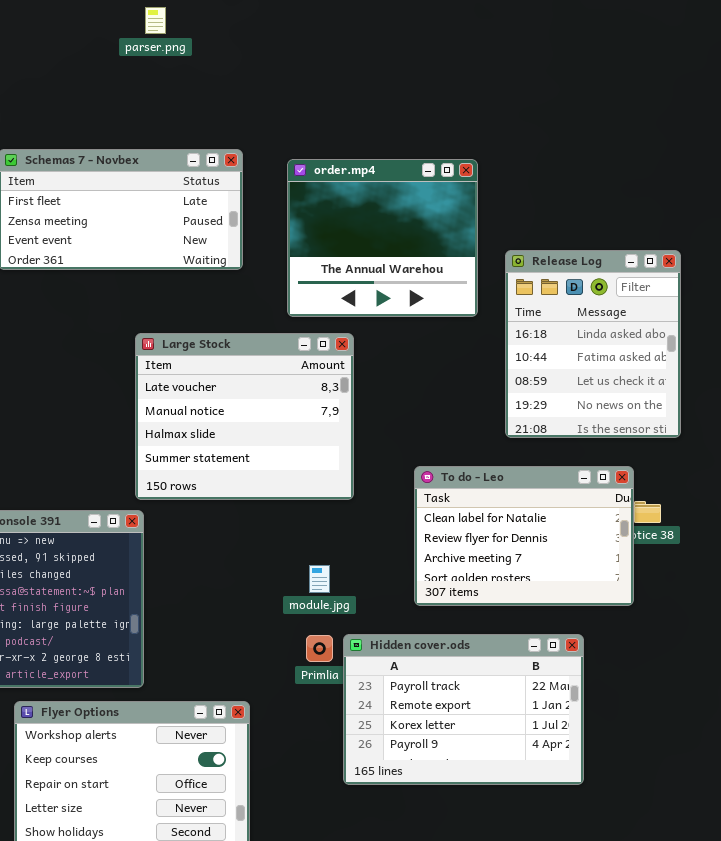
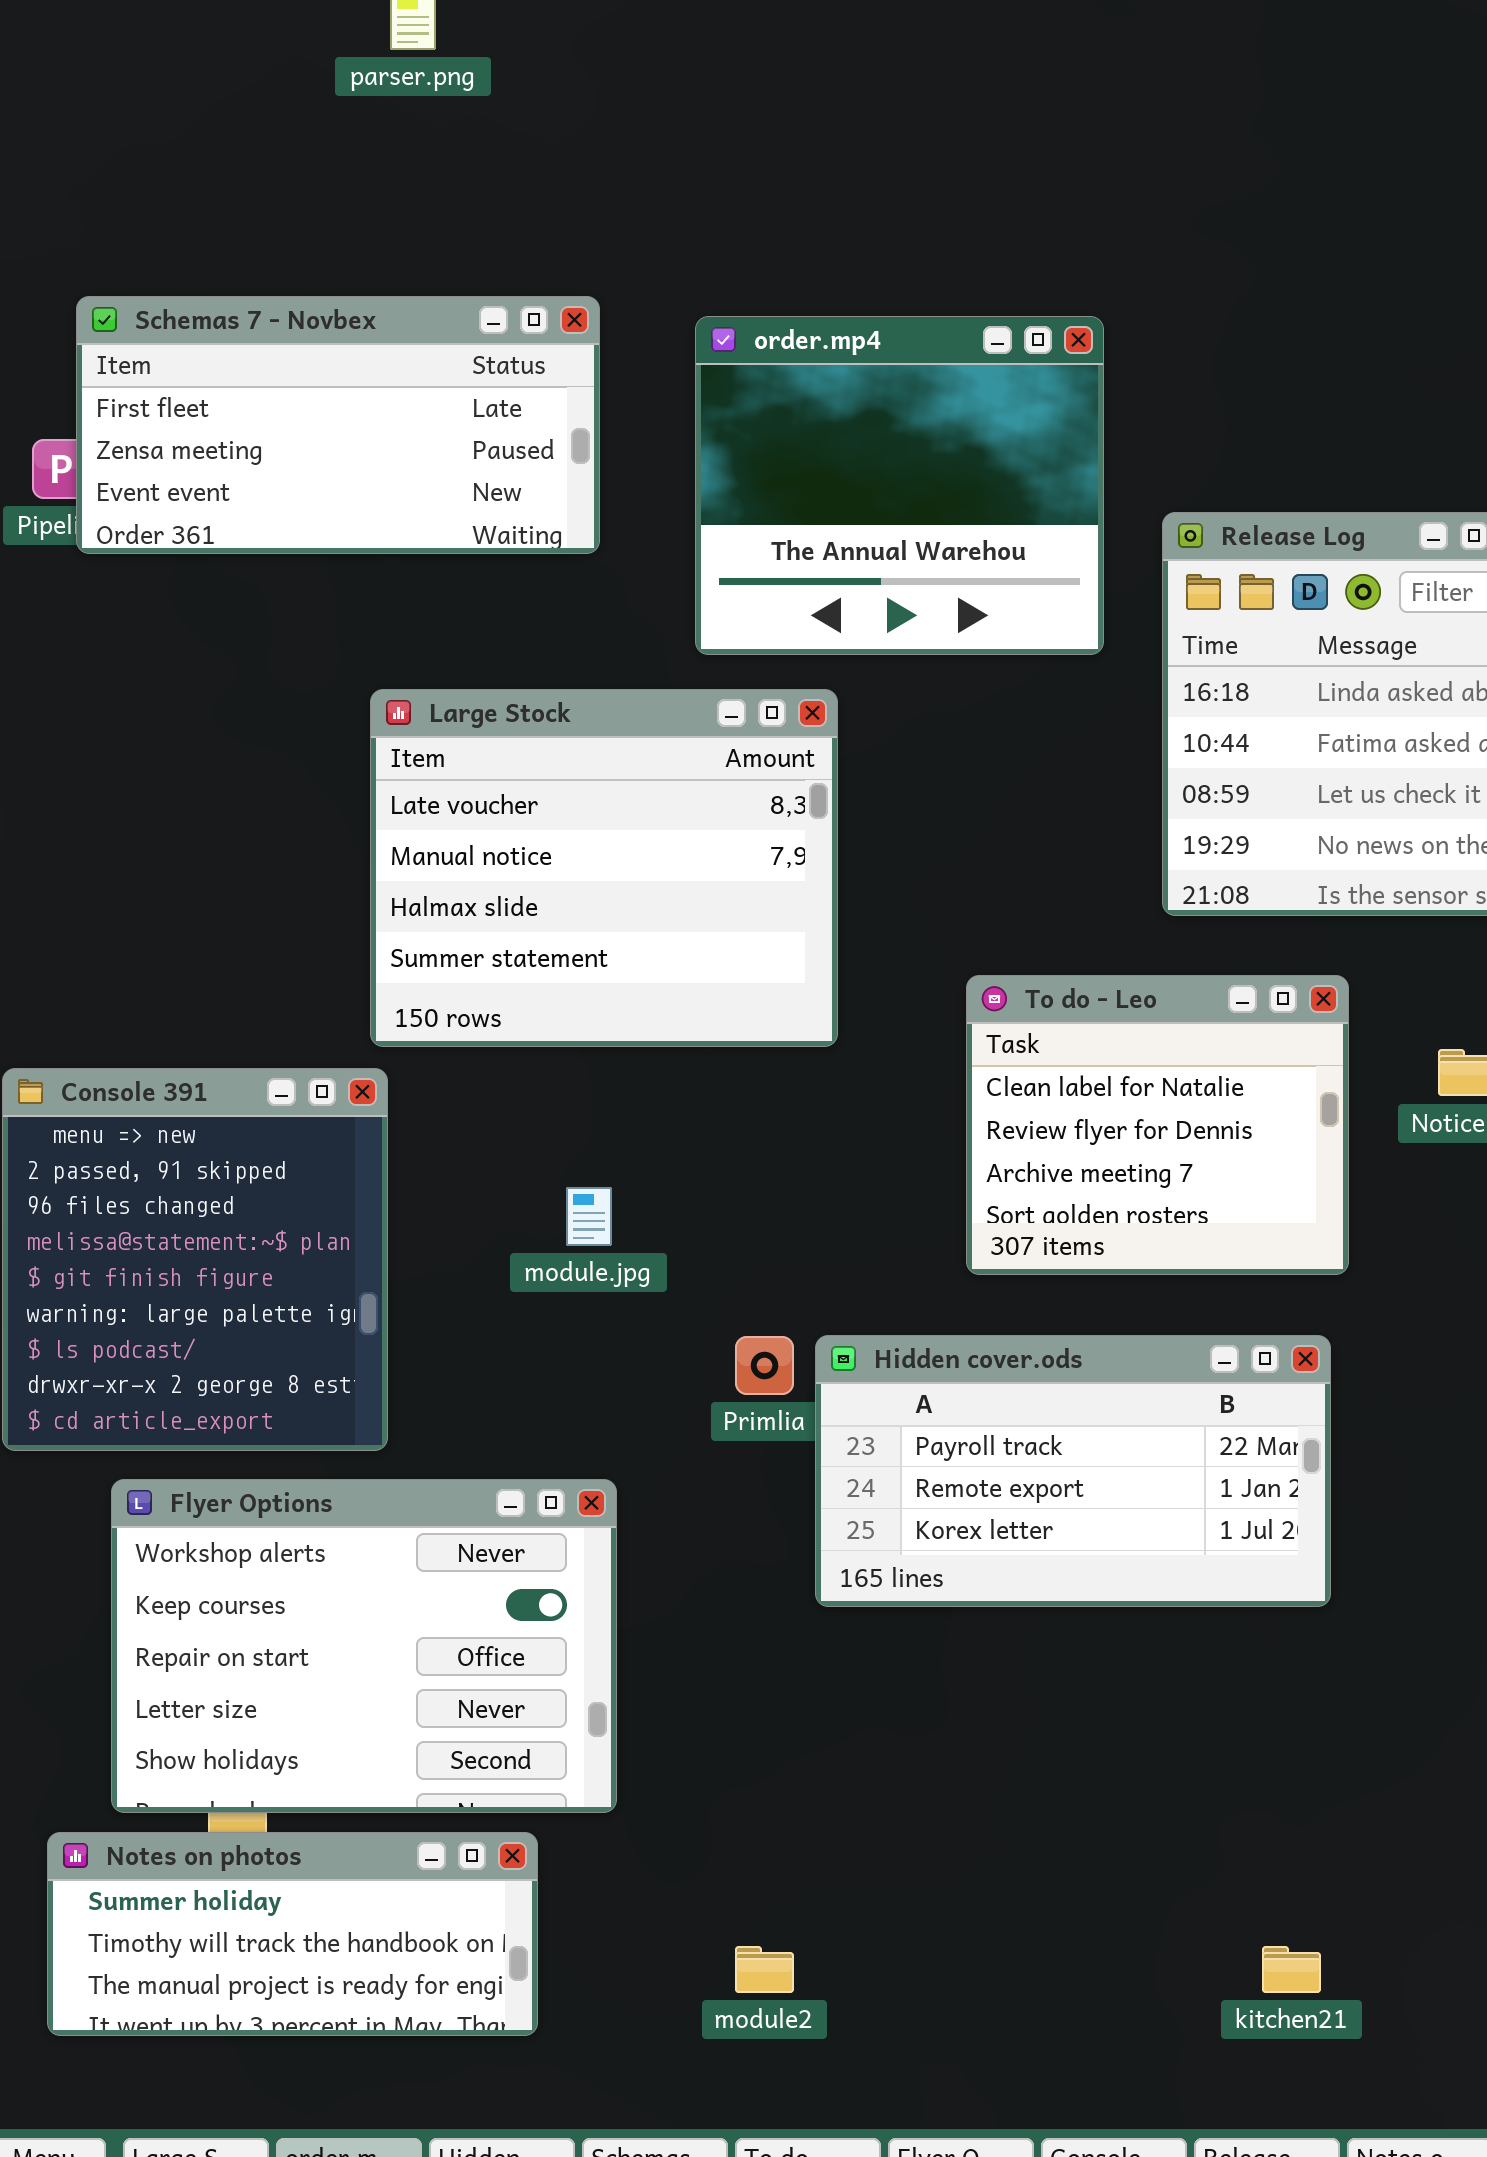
To do - Leo: [414,466,634,606] -> [966,975,1349,1275], resized
module.jpg: [309,565,330,593] -> [566,1187,612,1246], moved
Hidden cover.ods: [343,634,584,785] -> [815,1335,1331,1607], resized

